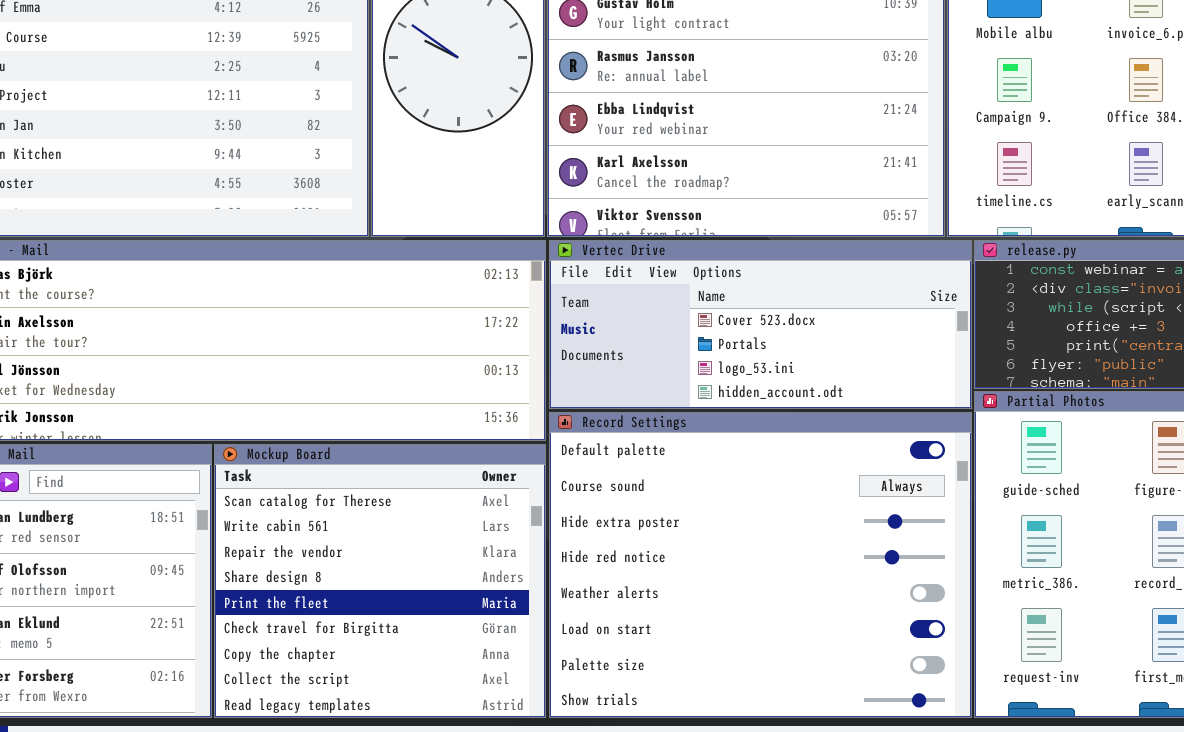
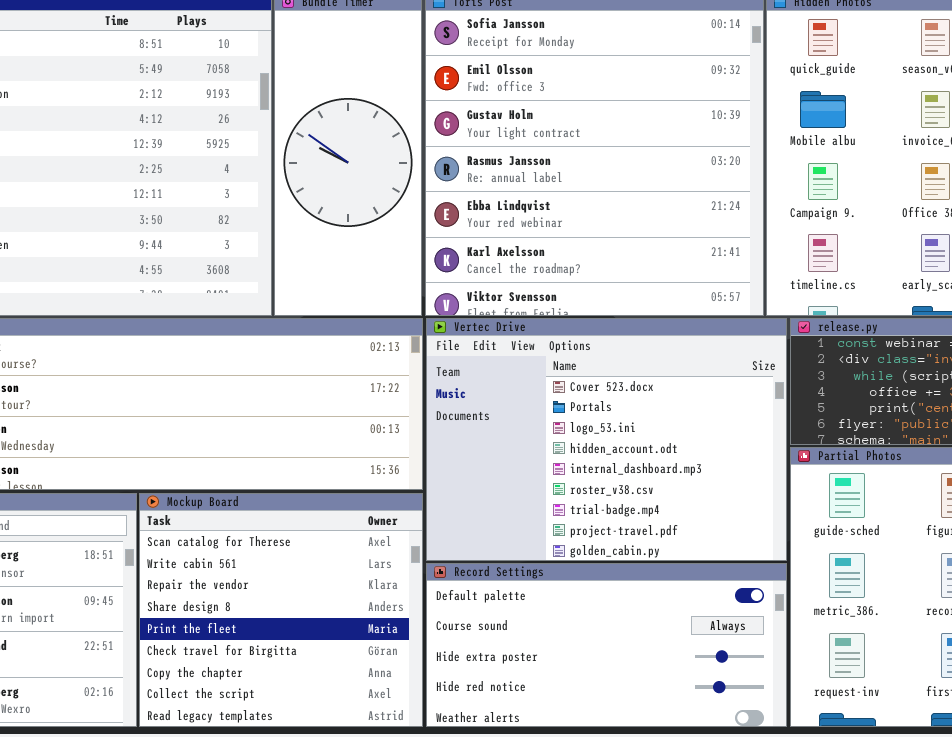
Vertec Drive: [549,240,972,409] -> [426,318,787,561], resized
Record Settings: [549,412,972,718] -> [426,563,787,727], resized

